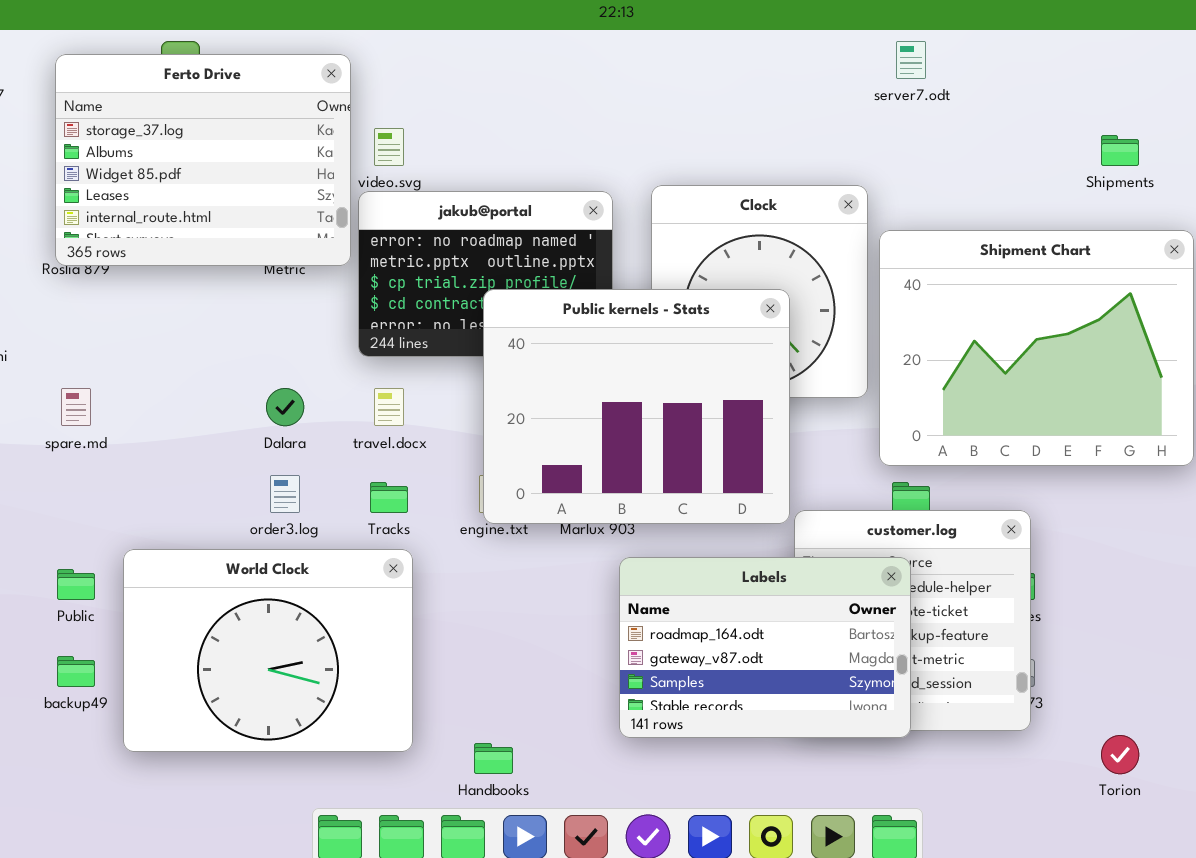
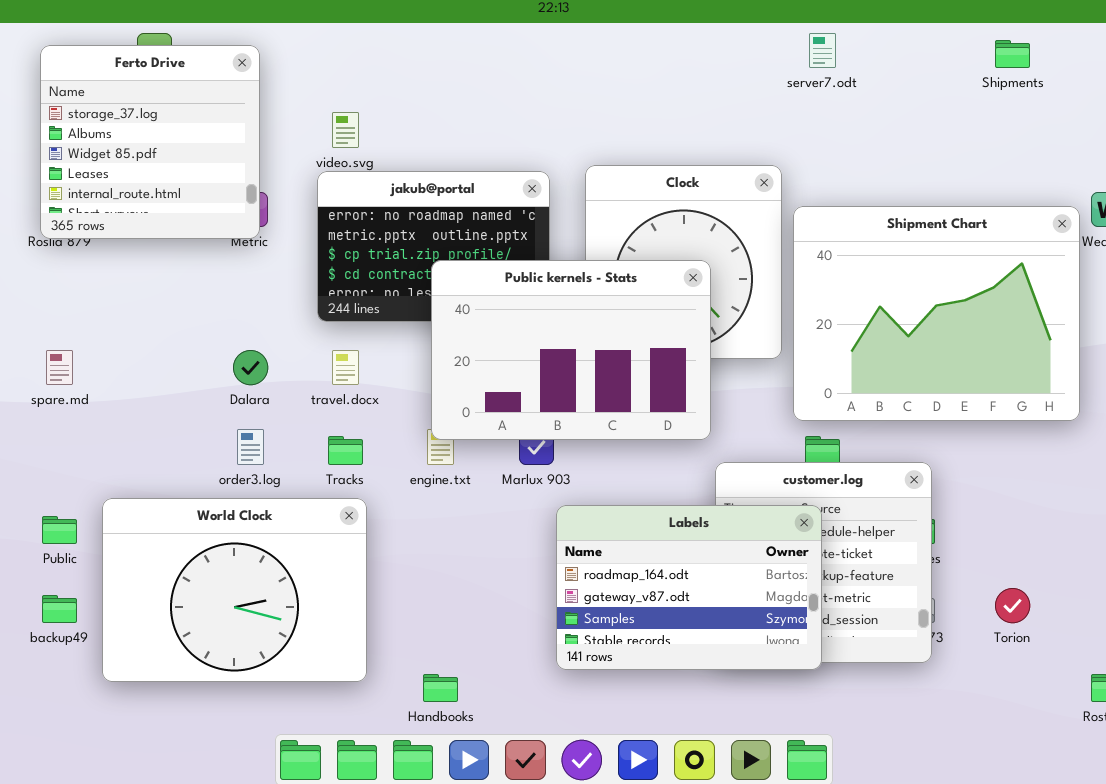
Ferto Drive: [55,54,351,266] -> [40,45,260,239], resized
Shipments: [1101,135,1139,166] -> [995,40,1030,68], moved
Public kernels - Stats: [483,289,790,524] -> [431,260,711,440], resized
Torion: [1101,735,1139,774] -> [995,588,1030,623], moved

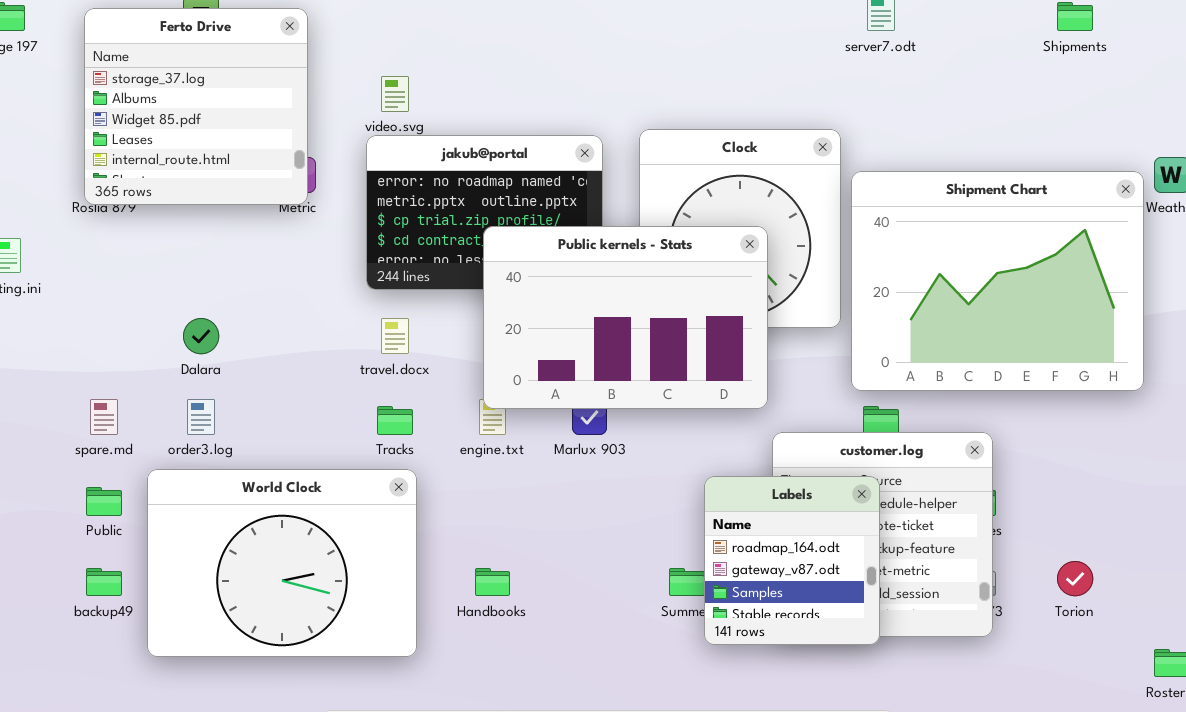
spare.md: [46,350,73,385] -> [90,399,118,435], moved
Dalara: [233,350,268,385] -> [183,318,219,354], moved
order3.log: [237,429,264,465] -> [187,399,215,435], moved
Labels: [556,505,822,670] -> [704,476,880,645], resized
Handbooks: [423,674,458,702] -> [475,568,510,596], moved

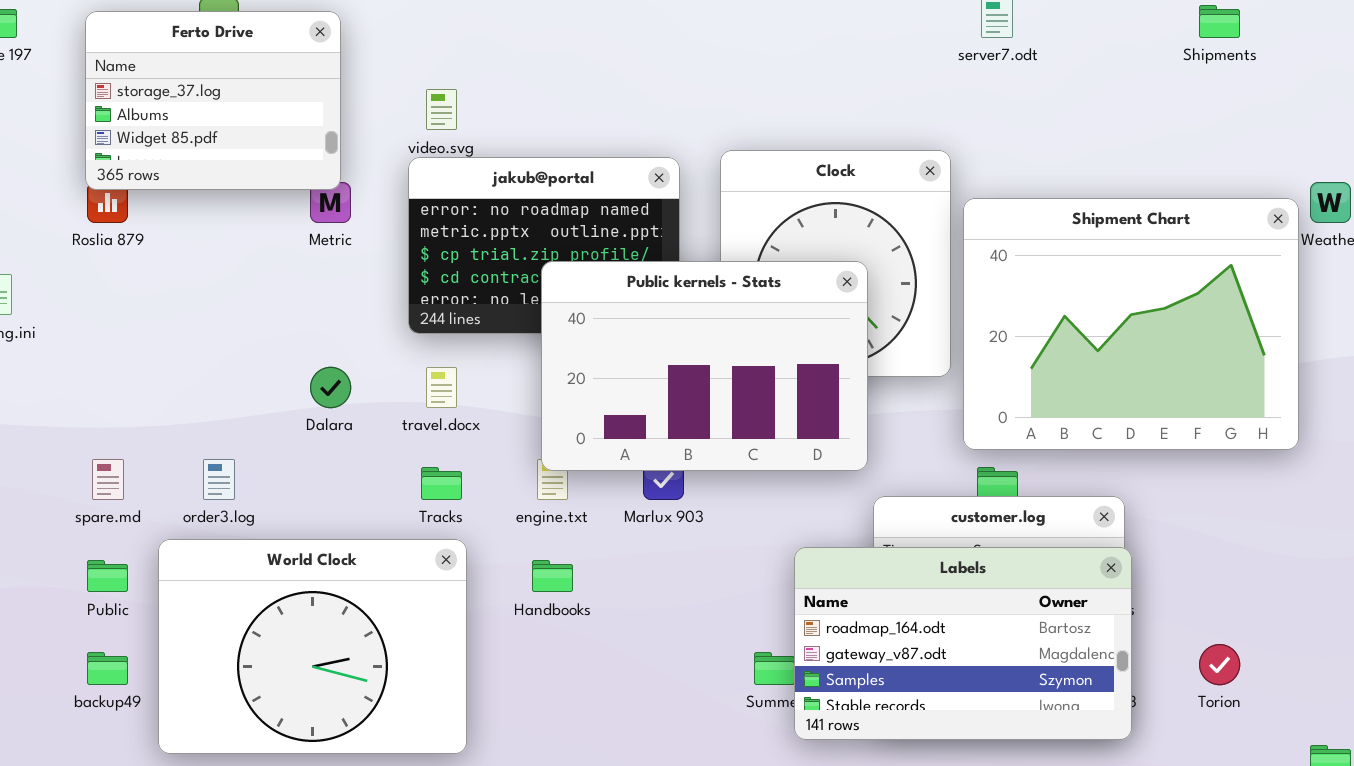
Ferto Drive: [84,8,308,205] -> [85,11,341,190], resized
Dalara: [183,318,219,354] -> [310,367,351,408], moved
Labels: [704,476,880,645] -> [794,547,1132,740], resized
Handbooks: [475,568,510,596] -> [532,560,573,592], moved

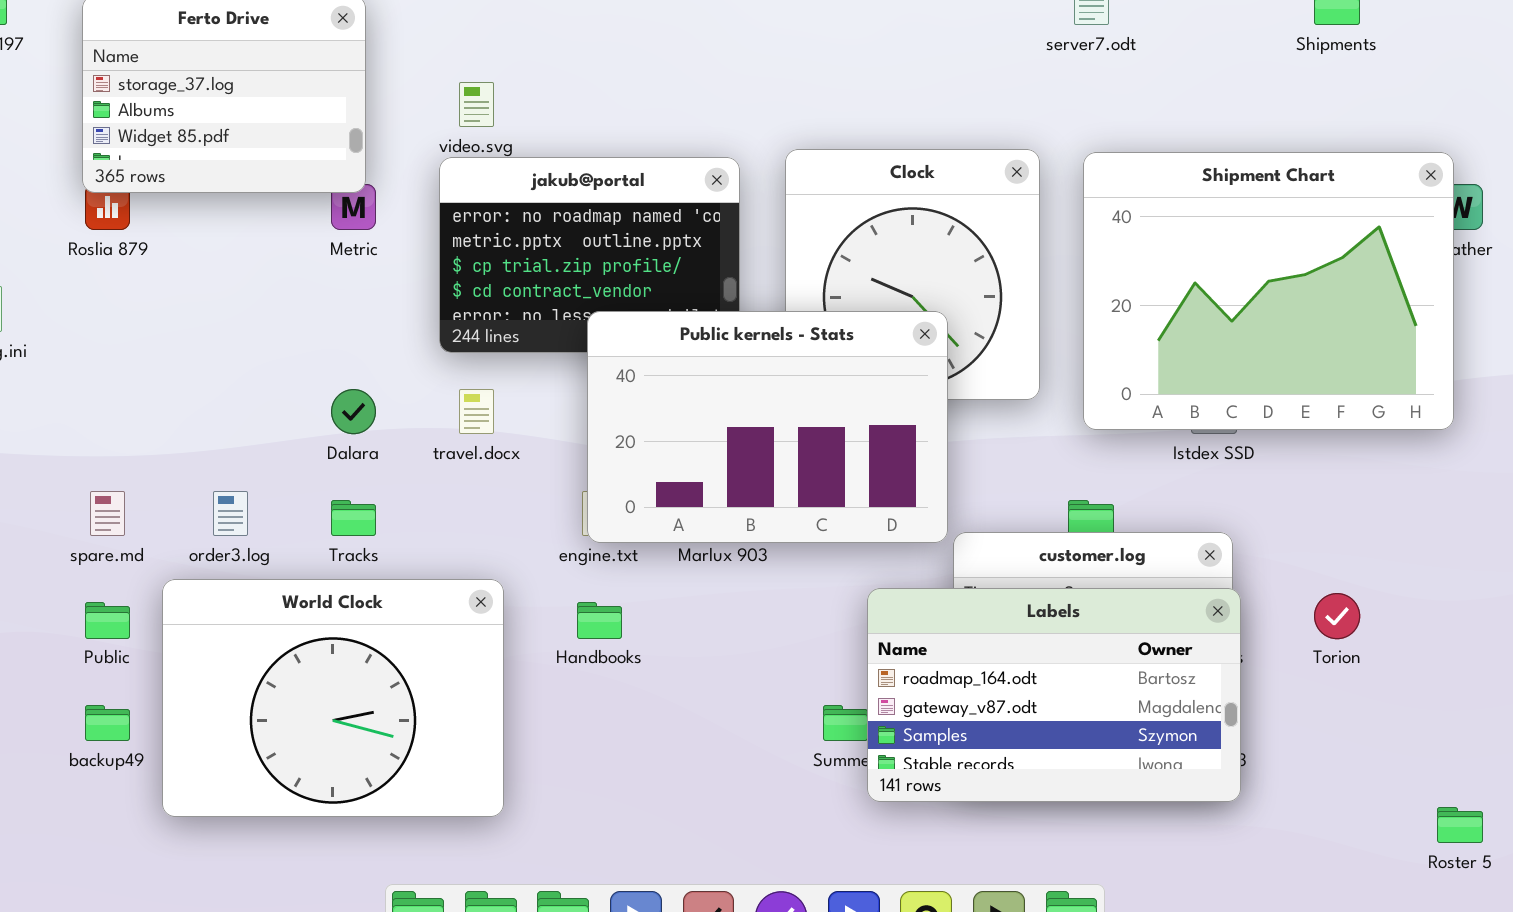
Shipment Chart: [963,198,1299,450] -> [1083,152,1454,430], moved
Public kernels - Stats: [541,261,868,471] -> [587,311,948,543], moved
Tracks: [421,467,462,500] -> [331,500,376,536], moved
Torion: [1199,644,1240,685] -> [1314,593,1360,639], moved

